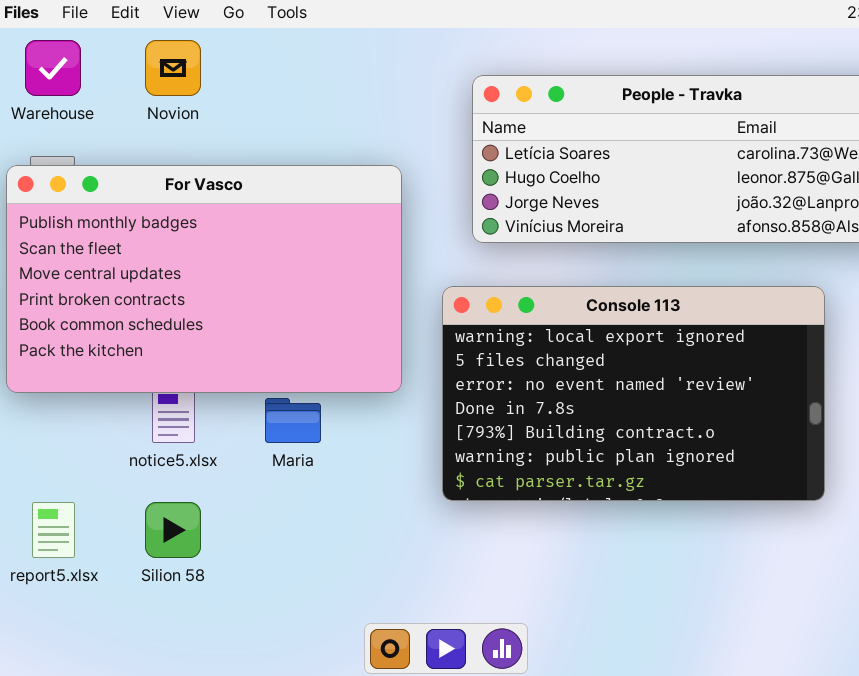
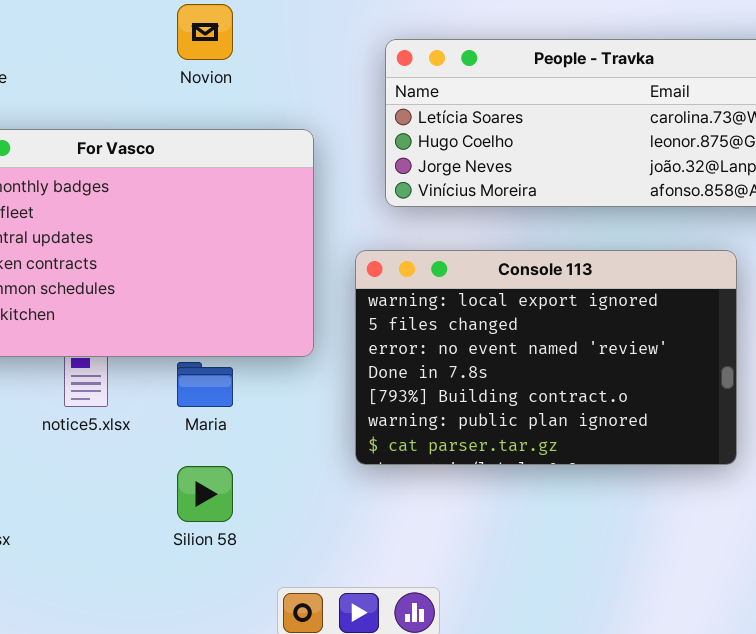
Novion: [145,40,201,96] -> [177,4,233,60], moved
Silion 58: [145,502,201,558] -> [177,466,233,522], moved

